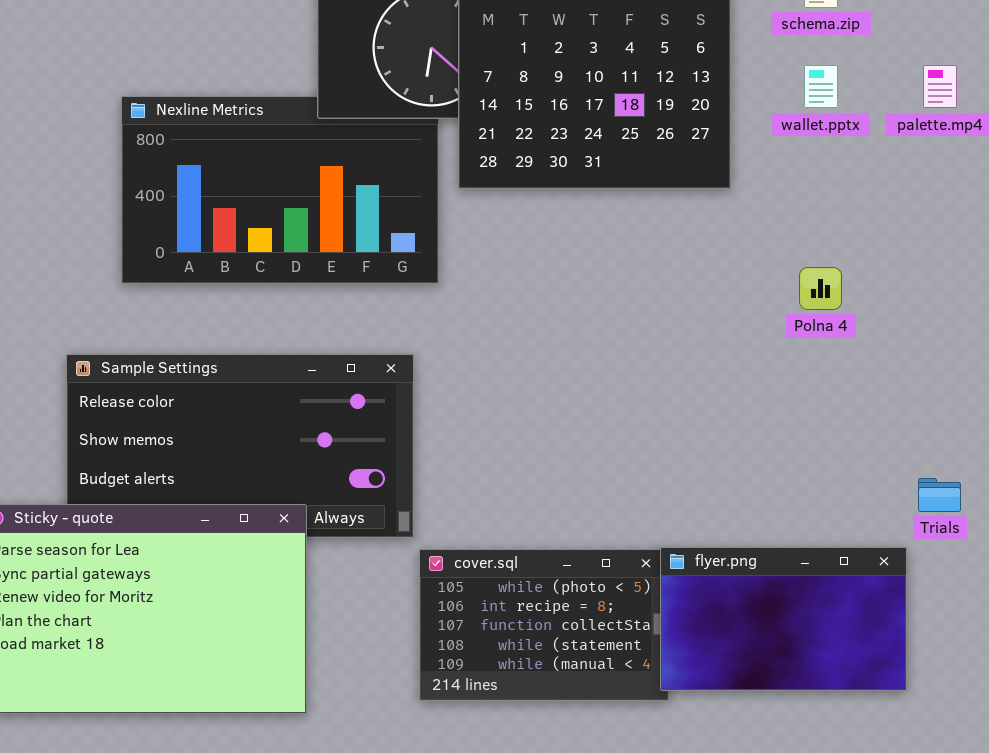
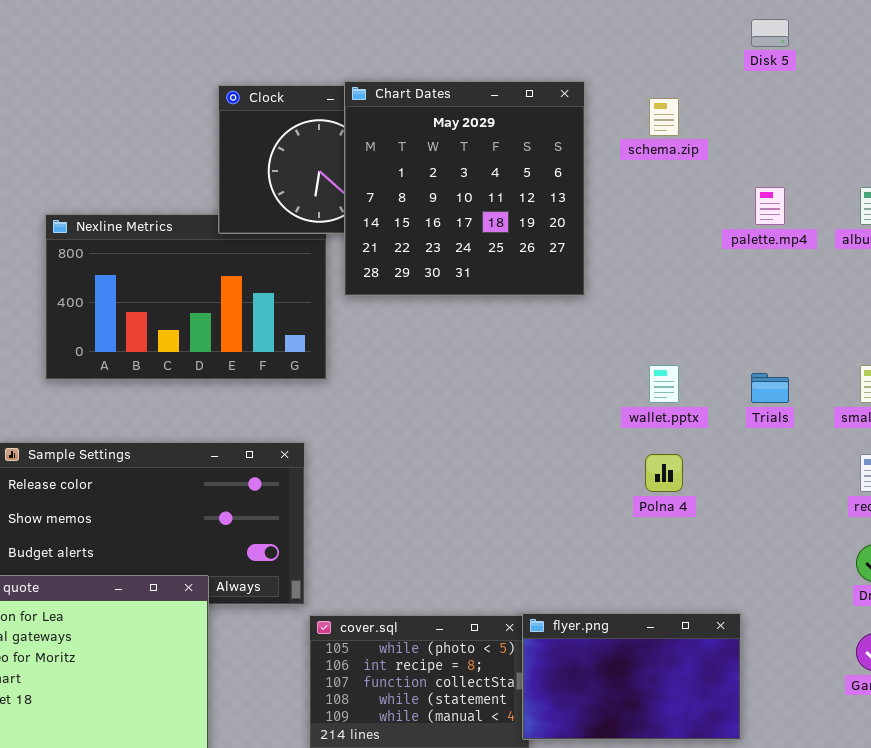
wallet.pptx: [804,65,838,108] -> [649,365,679,403], moved
Polna 4: [799,267,842,310] -> [645,454,683,492], moved
Trials: [918,478,961,512] -> [751,373,789,403], moved

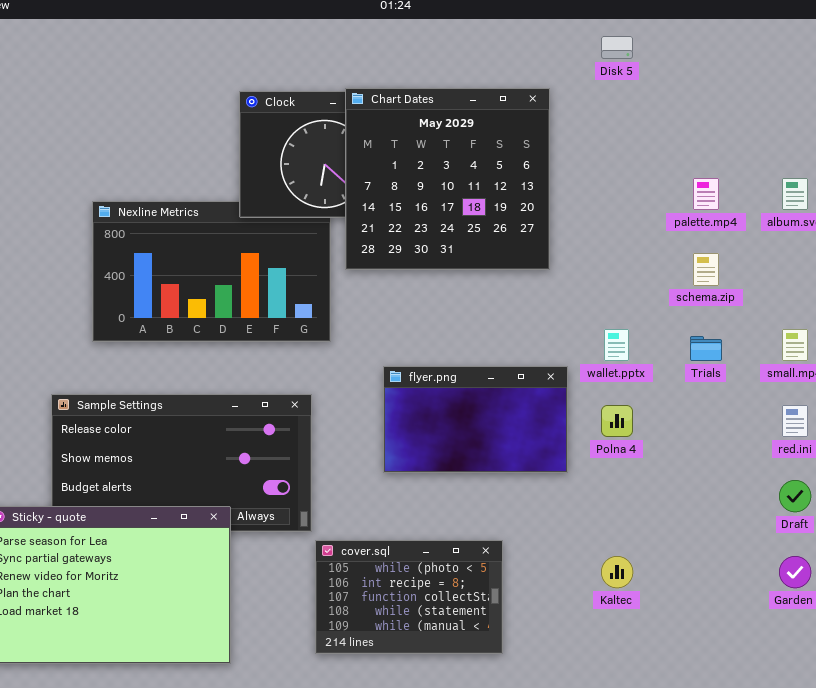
Disk 5: [751,19,789,47] -> [601,36,633,59], moved
schema.zip: [649,98,679,136] -> [693,253,719,286], moved
flyer.png: [522,613,741,740] -> [383,366,568,473], moved

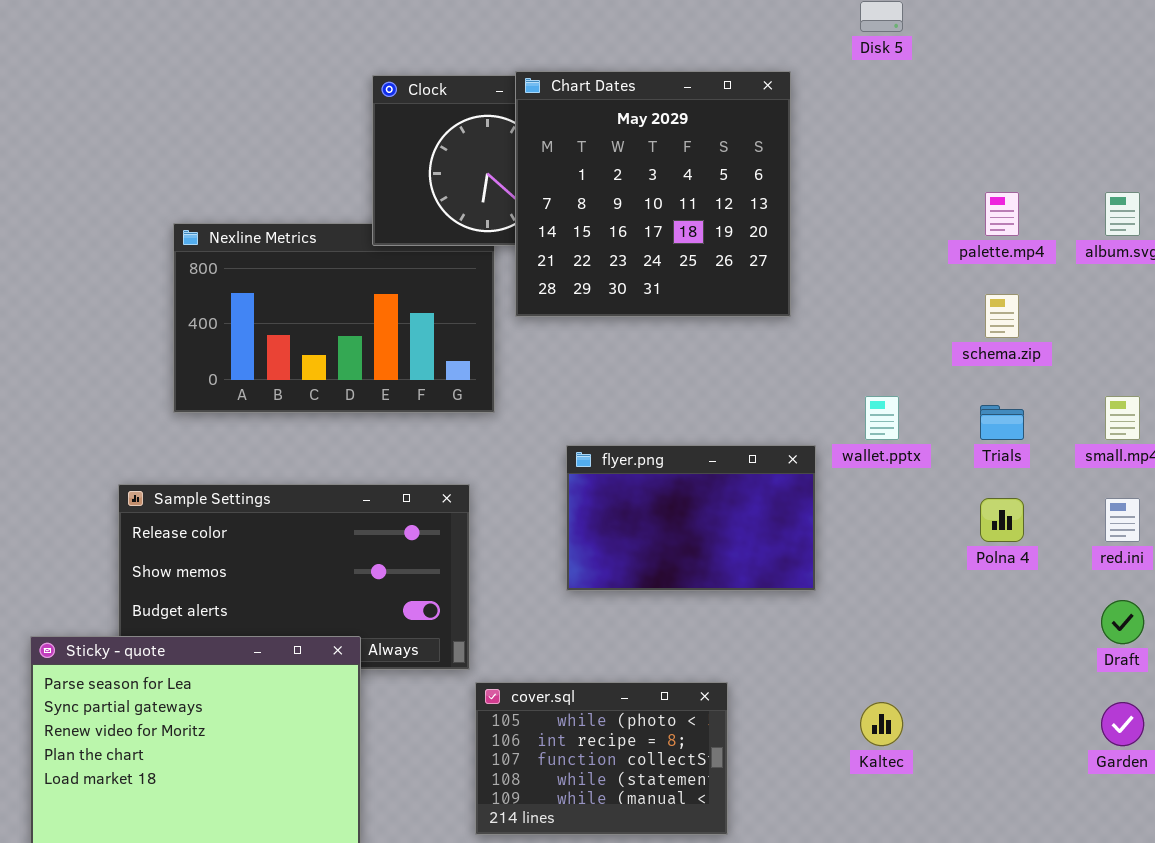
Polna 4: [601,405,633,437] -> [980,498,1024,542], moved

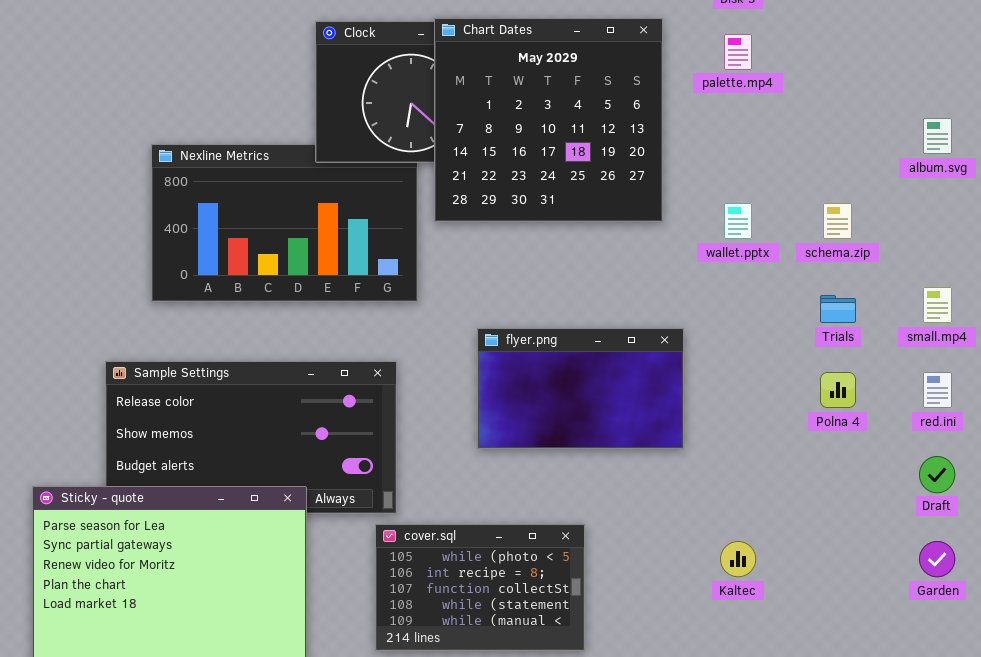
palette.mp4: [985,192,1019,236] -> [724,34,752,70], moved
wallet.pptx: [865,396,899,440] -> [724,203,752,239], moved
cover.sql: [475,682,728,835] -> [375,524,585,651], moved

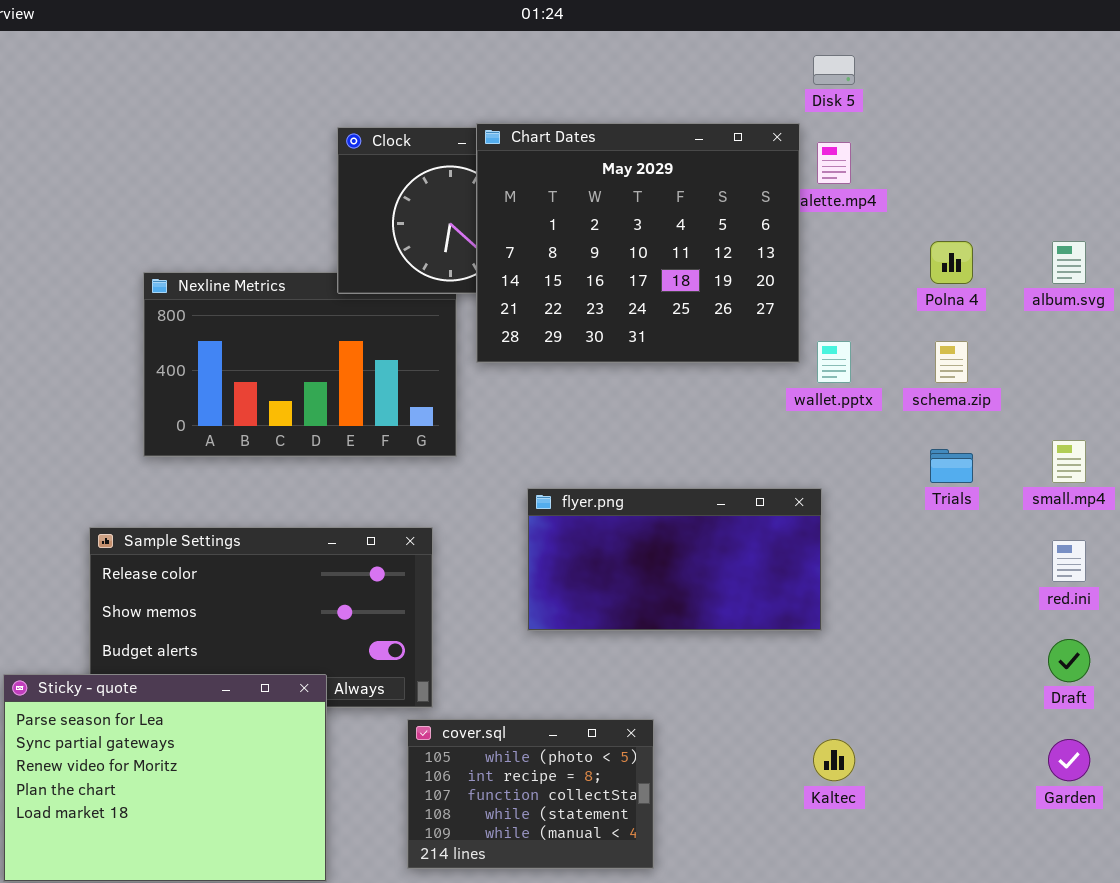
Chart Dates: [434,18,663,222] -> [476,123,800,363], resized
flyer.png: [477,328,684,449] -> [527,488,822,631], resized
Polna 4: [820,372,856,408] -> [930,241,973,284], moved

